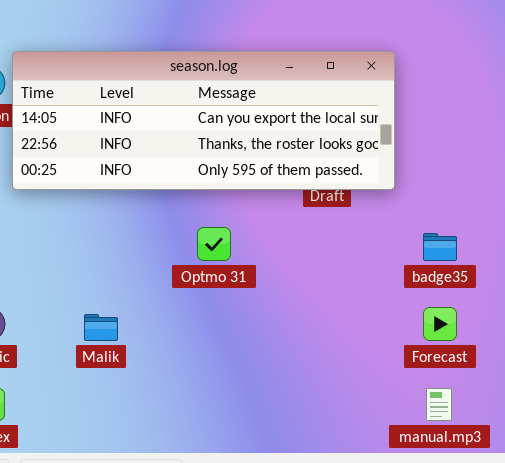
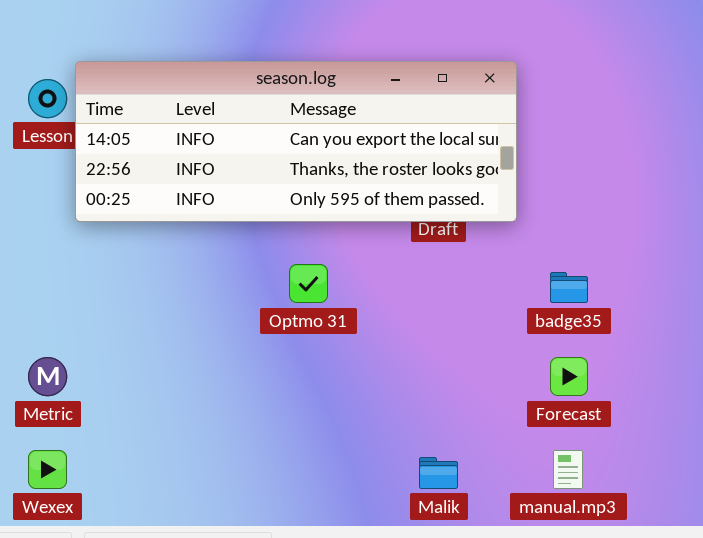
Malik: [84,314,118,341] -> [419,457,458,489], moved

